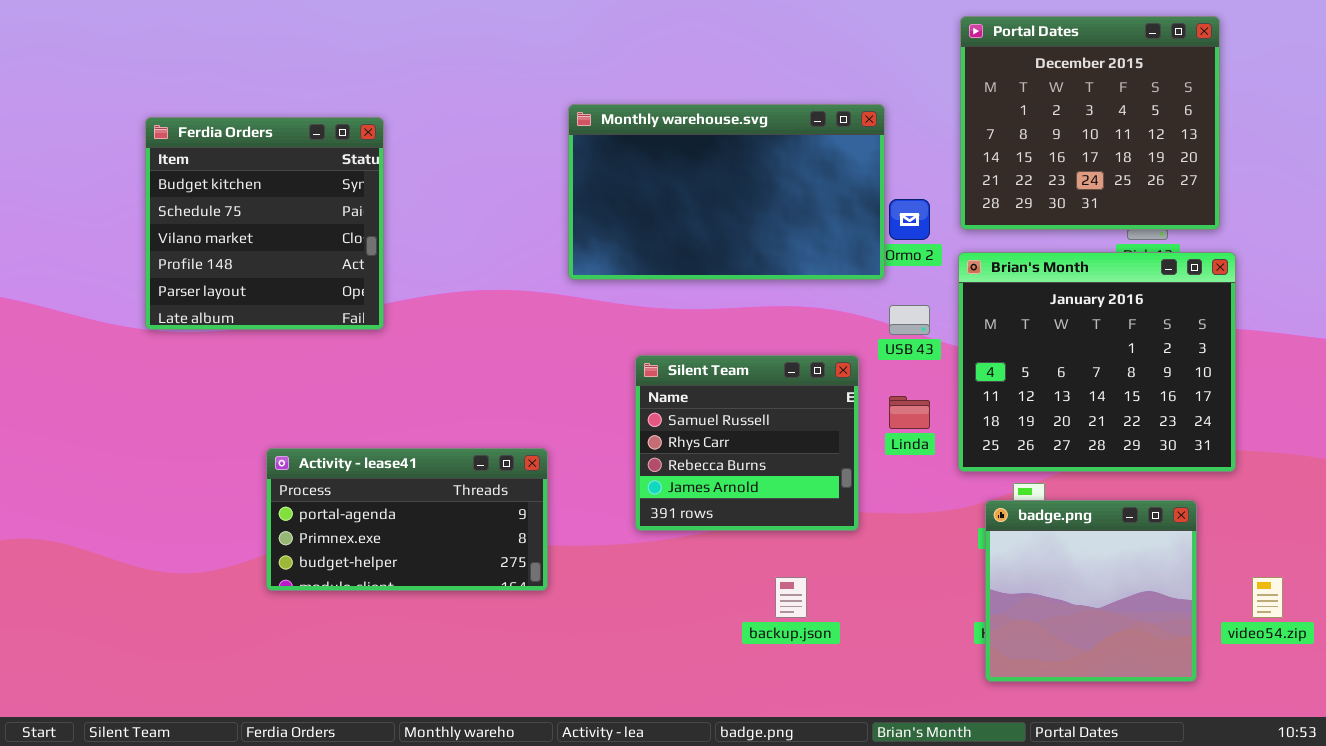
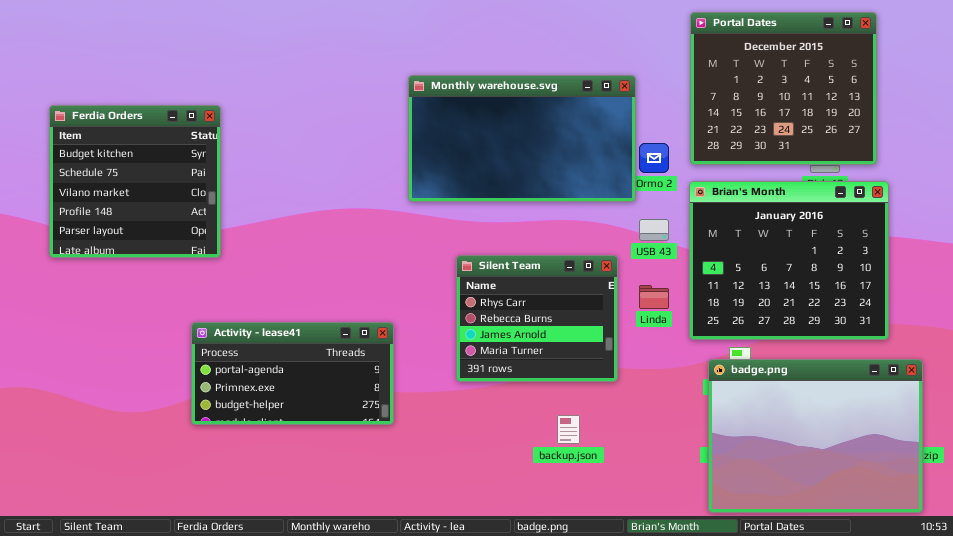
Ferdia Orders: [145,117,384,330] -> [49,105,221,258], moved
Silent Team: [635,355,859,531] -> [456,255,618,382], scrolled down 1 row
badge.png: [985,500,1197,682] -> [708,359,923,513], resized

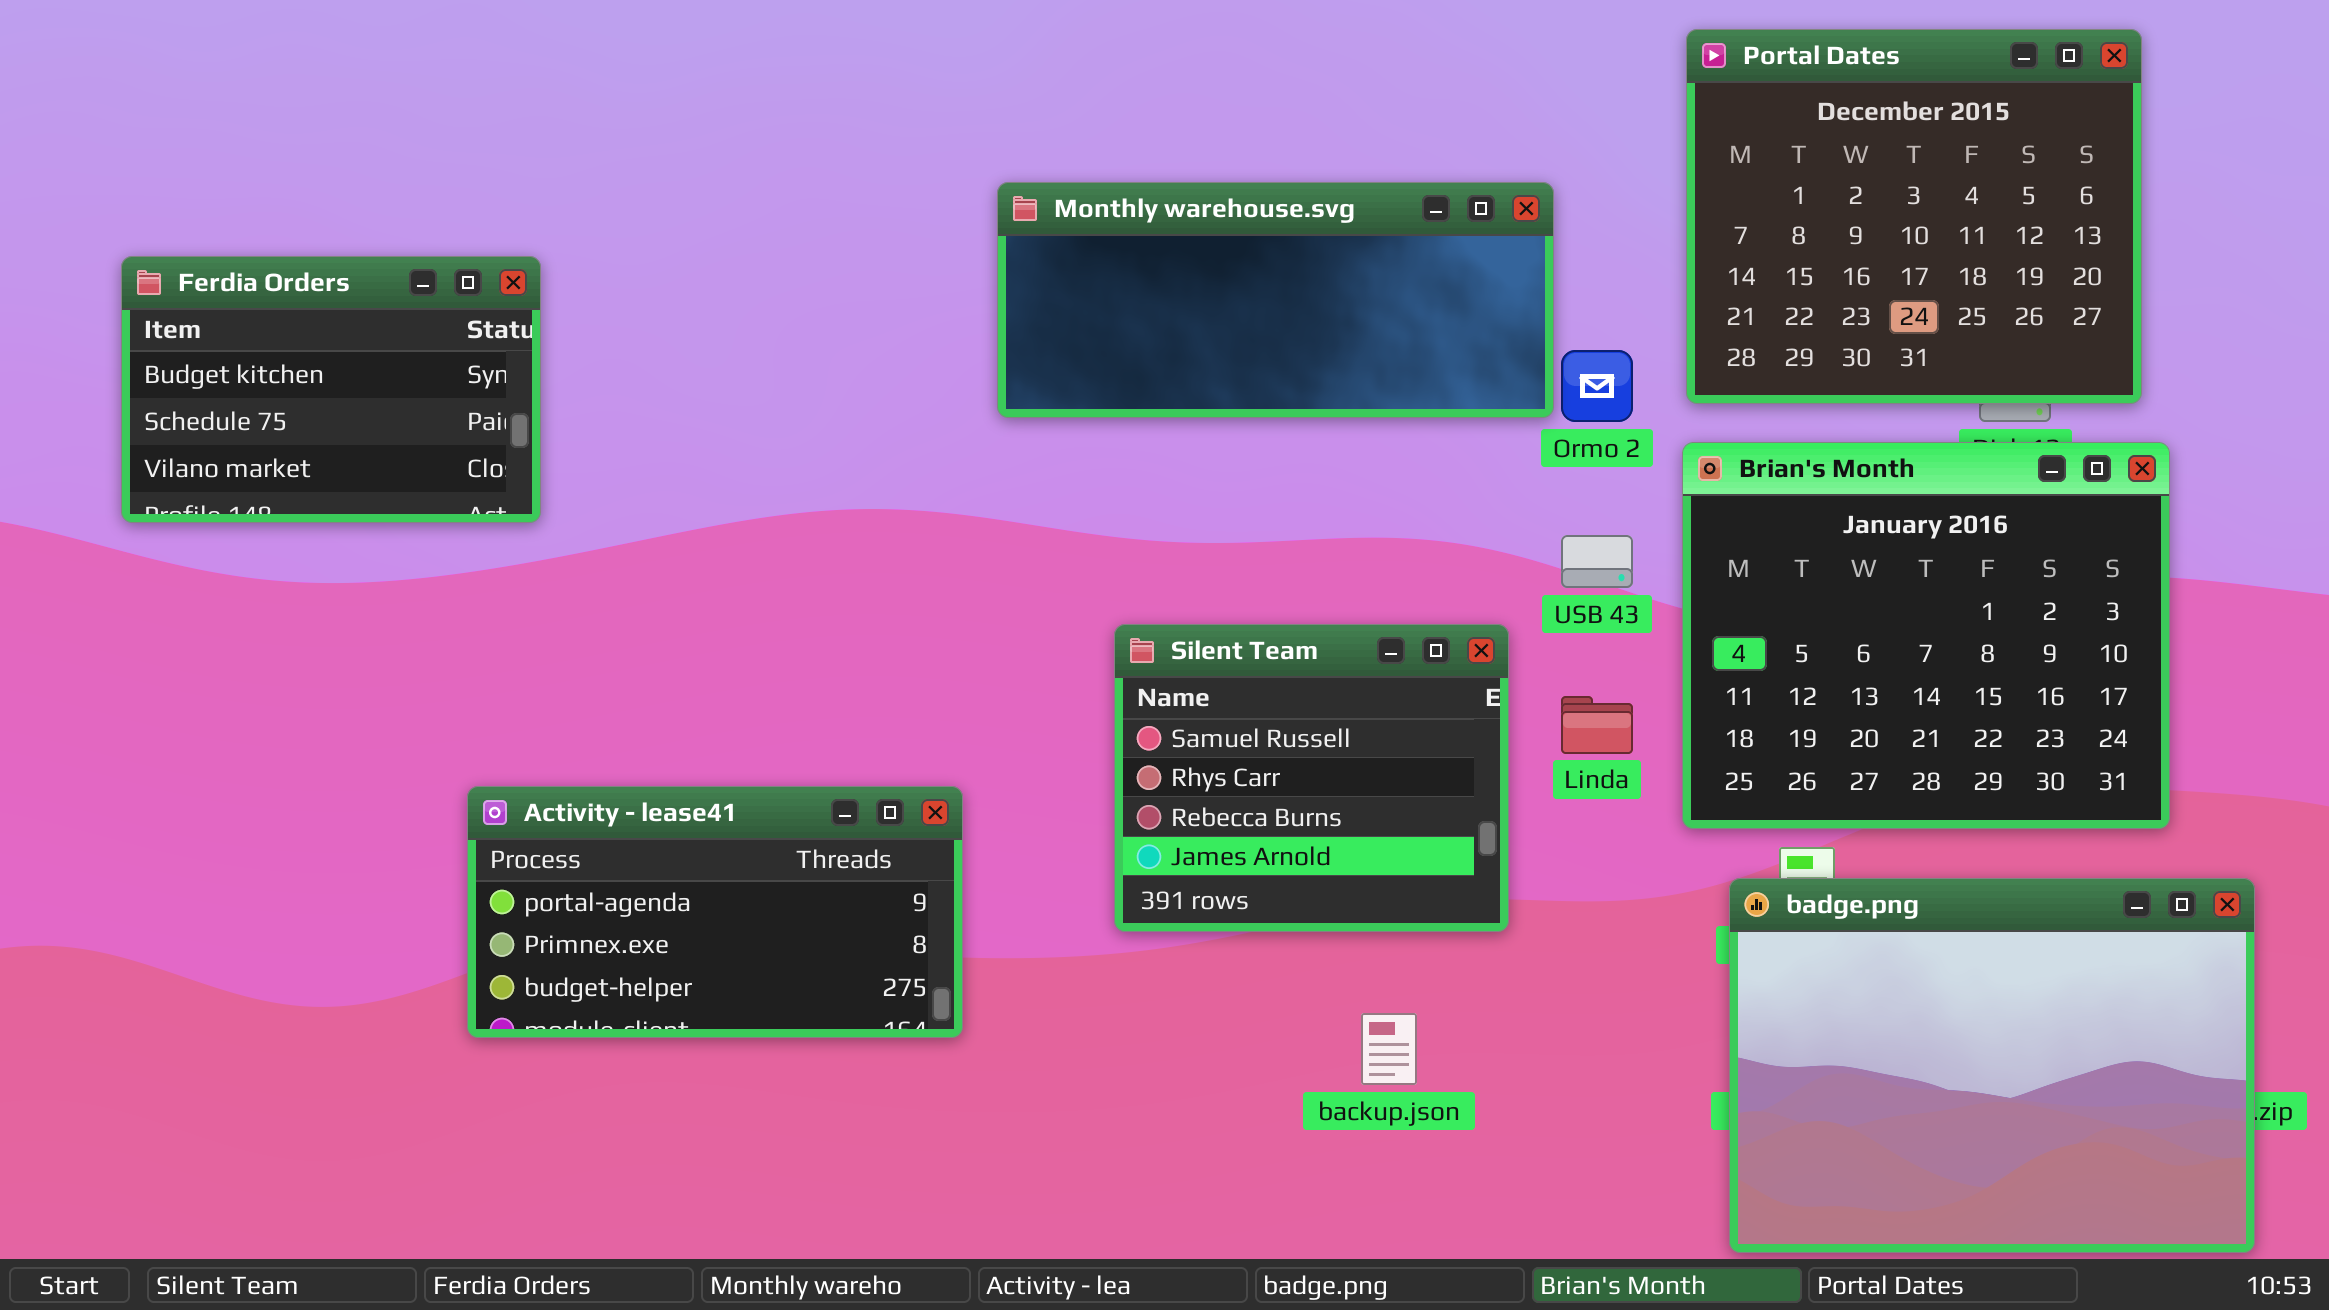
Monthly warehouse.svg: [408,75,636,202] -> [997,182,1554,418], resized
Ferdia Orders: [49,105,221,258] -> [121,256,541,523], resized
Silent Team: [456,255,618,382] -> [1114,624,1509,932], scrolled up 1 row

